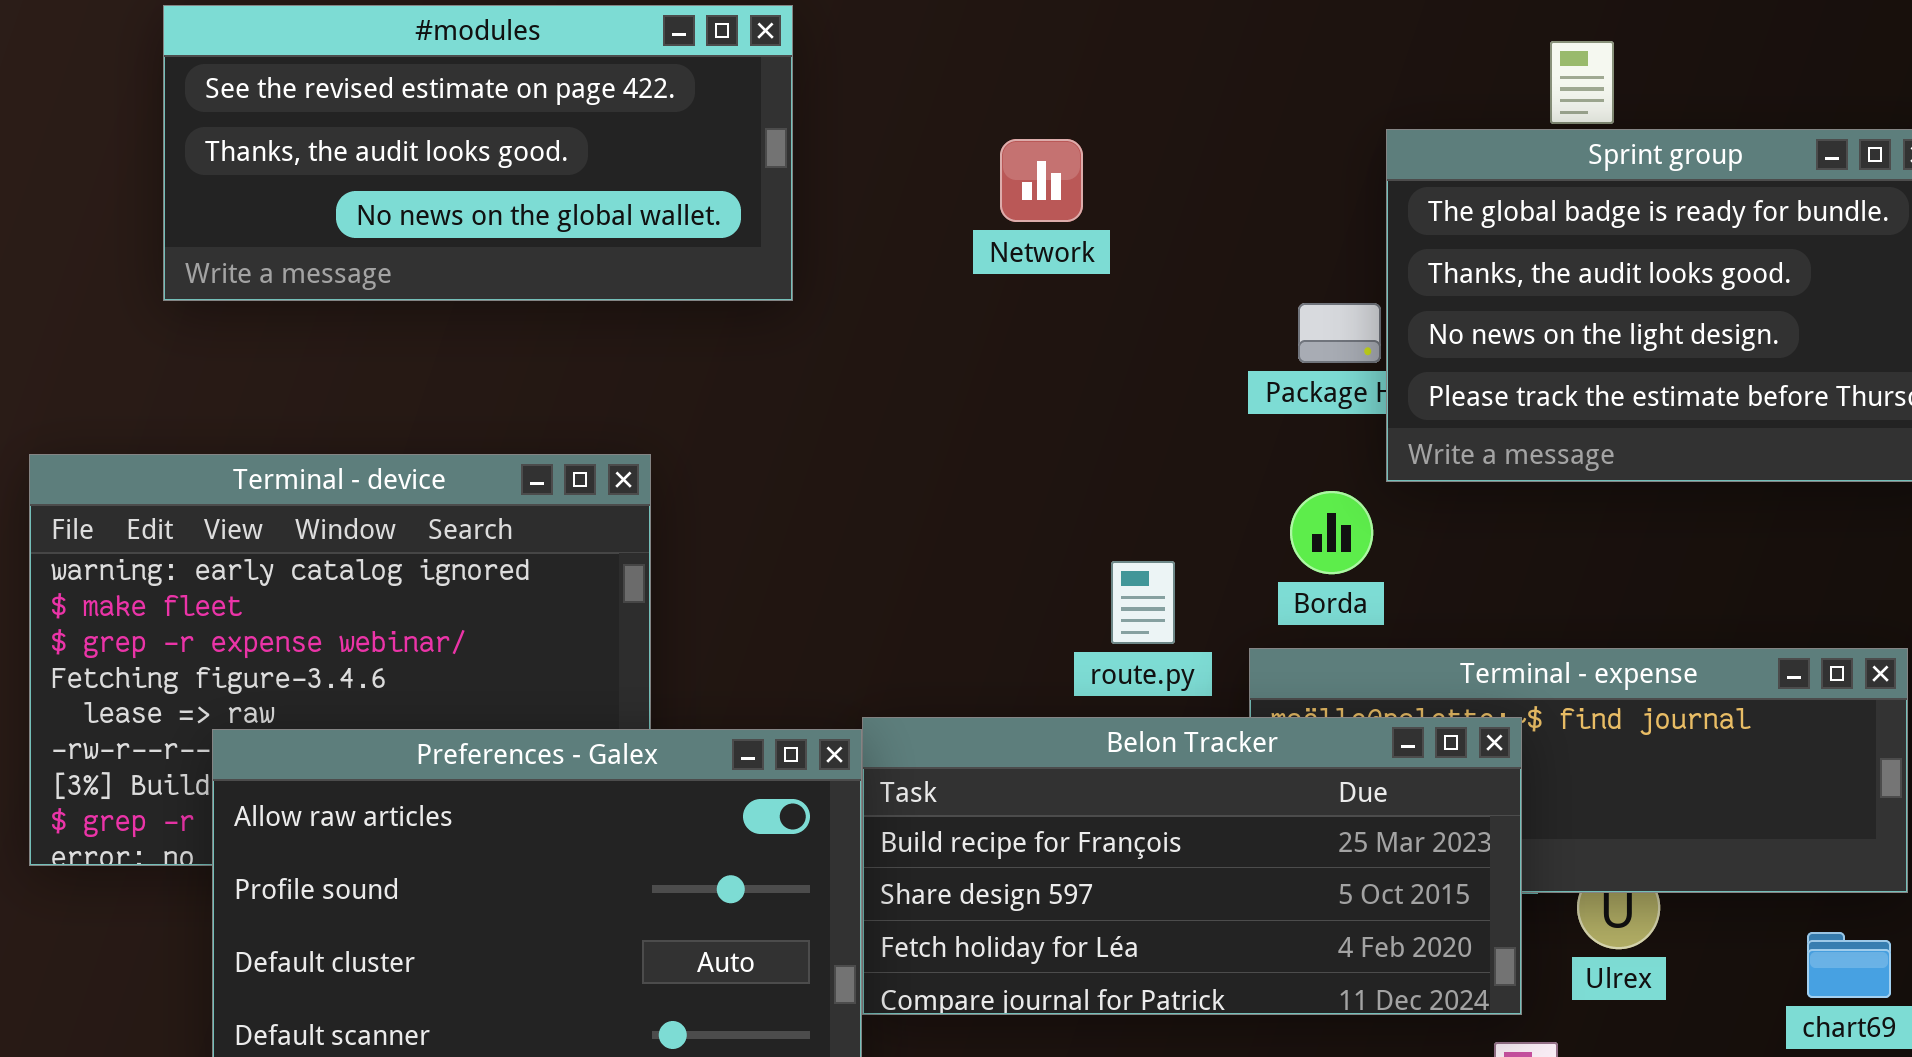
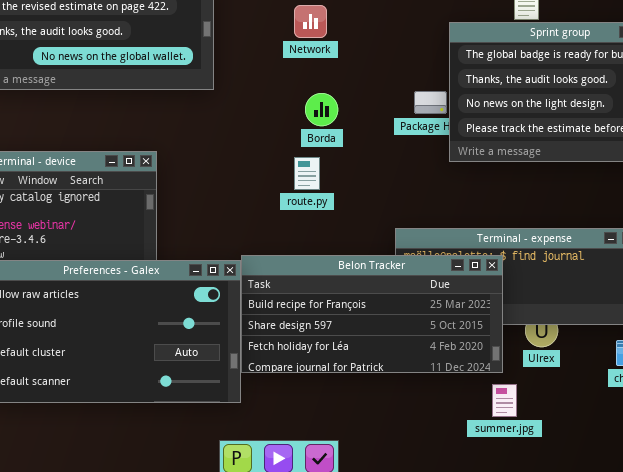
Network: [1000,139,1083,222] -> [294,5,327,38], moved
Borda: [1290,491,1373,574] -> [305,93,338,126], moved
route.py: [1111,561,1175,644] -> [294,157,320,190], moved

